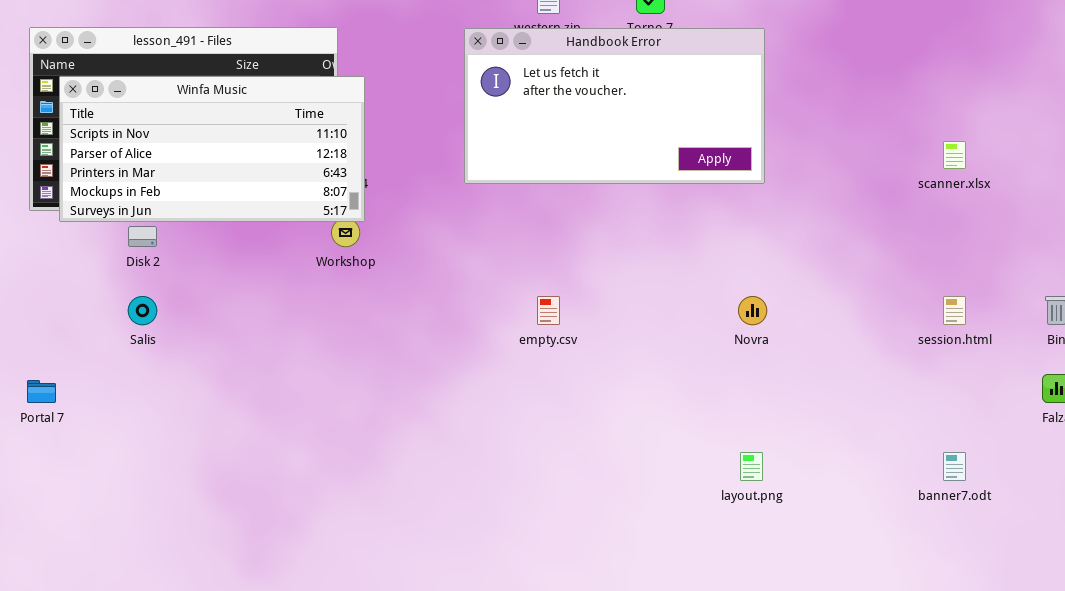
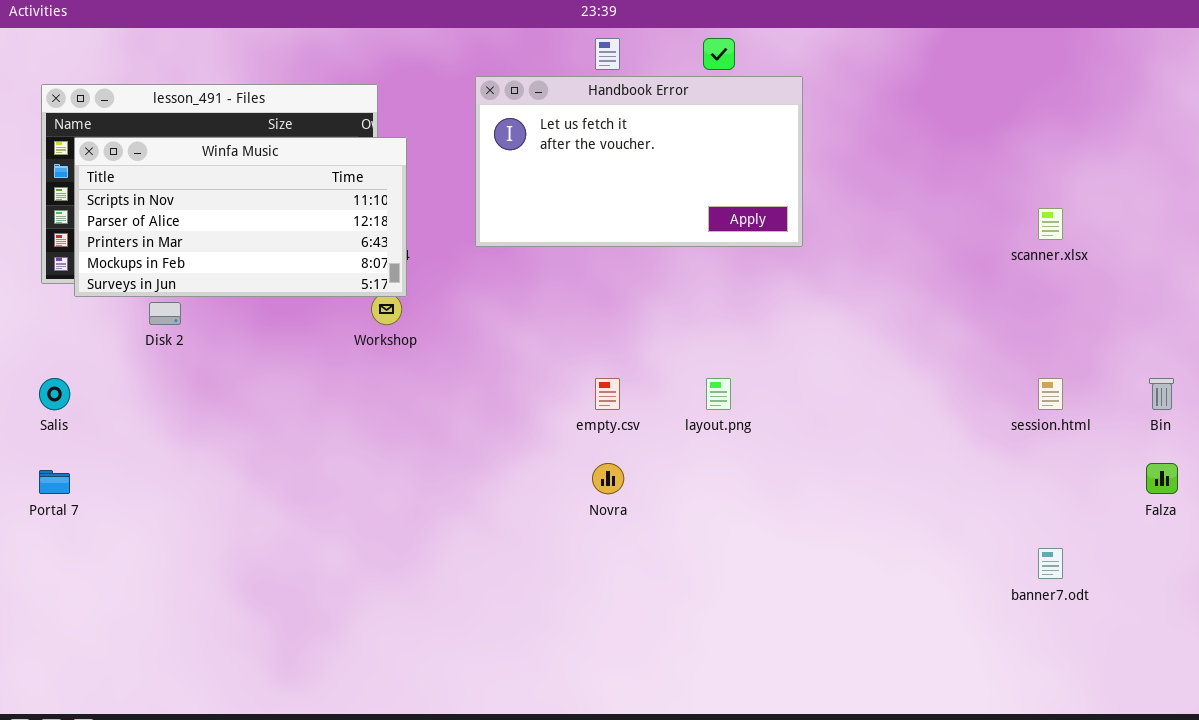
Handbook Error: [464,28,765,184] -> [475,76,803,247], moved
Salis: [128,296,157,325] -> [39,378,70,410], moved
Novra: [738,296,767,325] -> [592,463,624,494], moved
layout.png: [740,452,763,481] -> [706,378,731,410], moved

